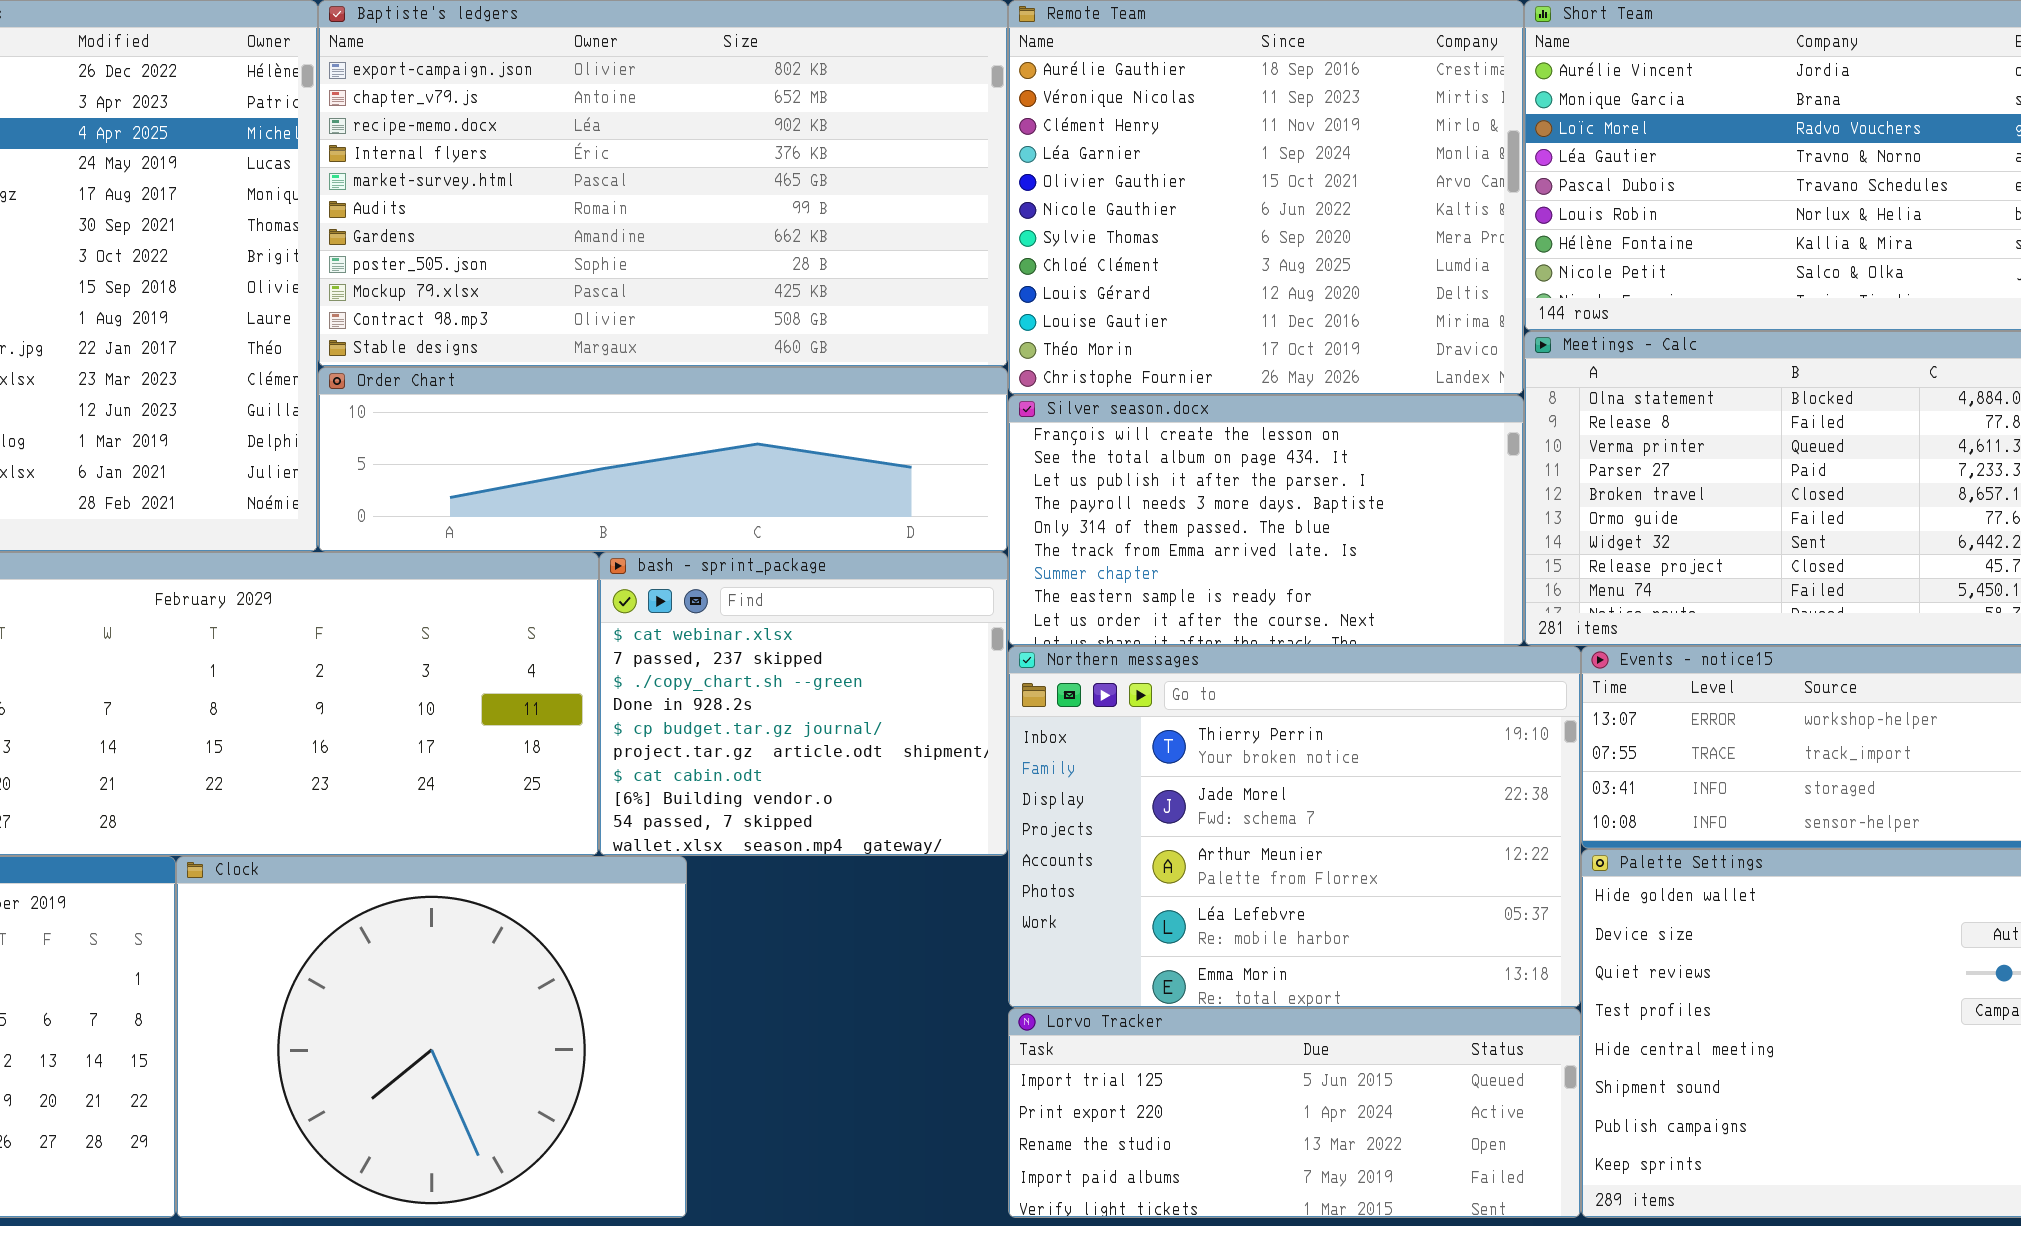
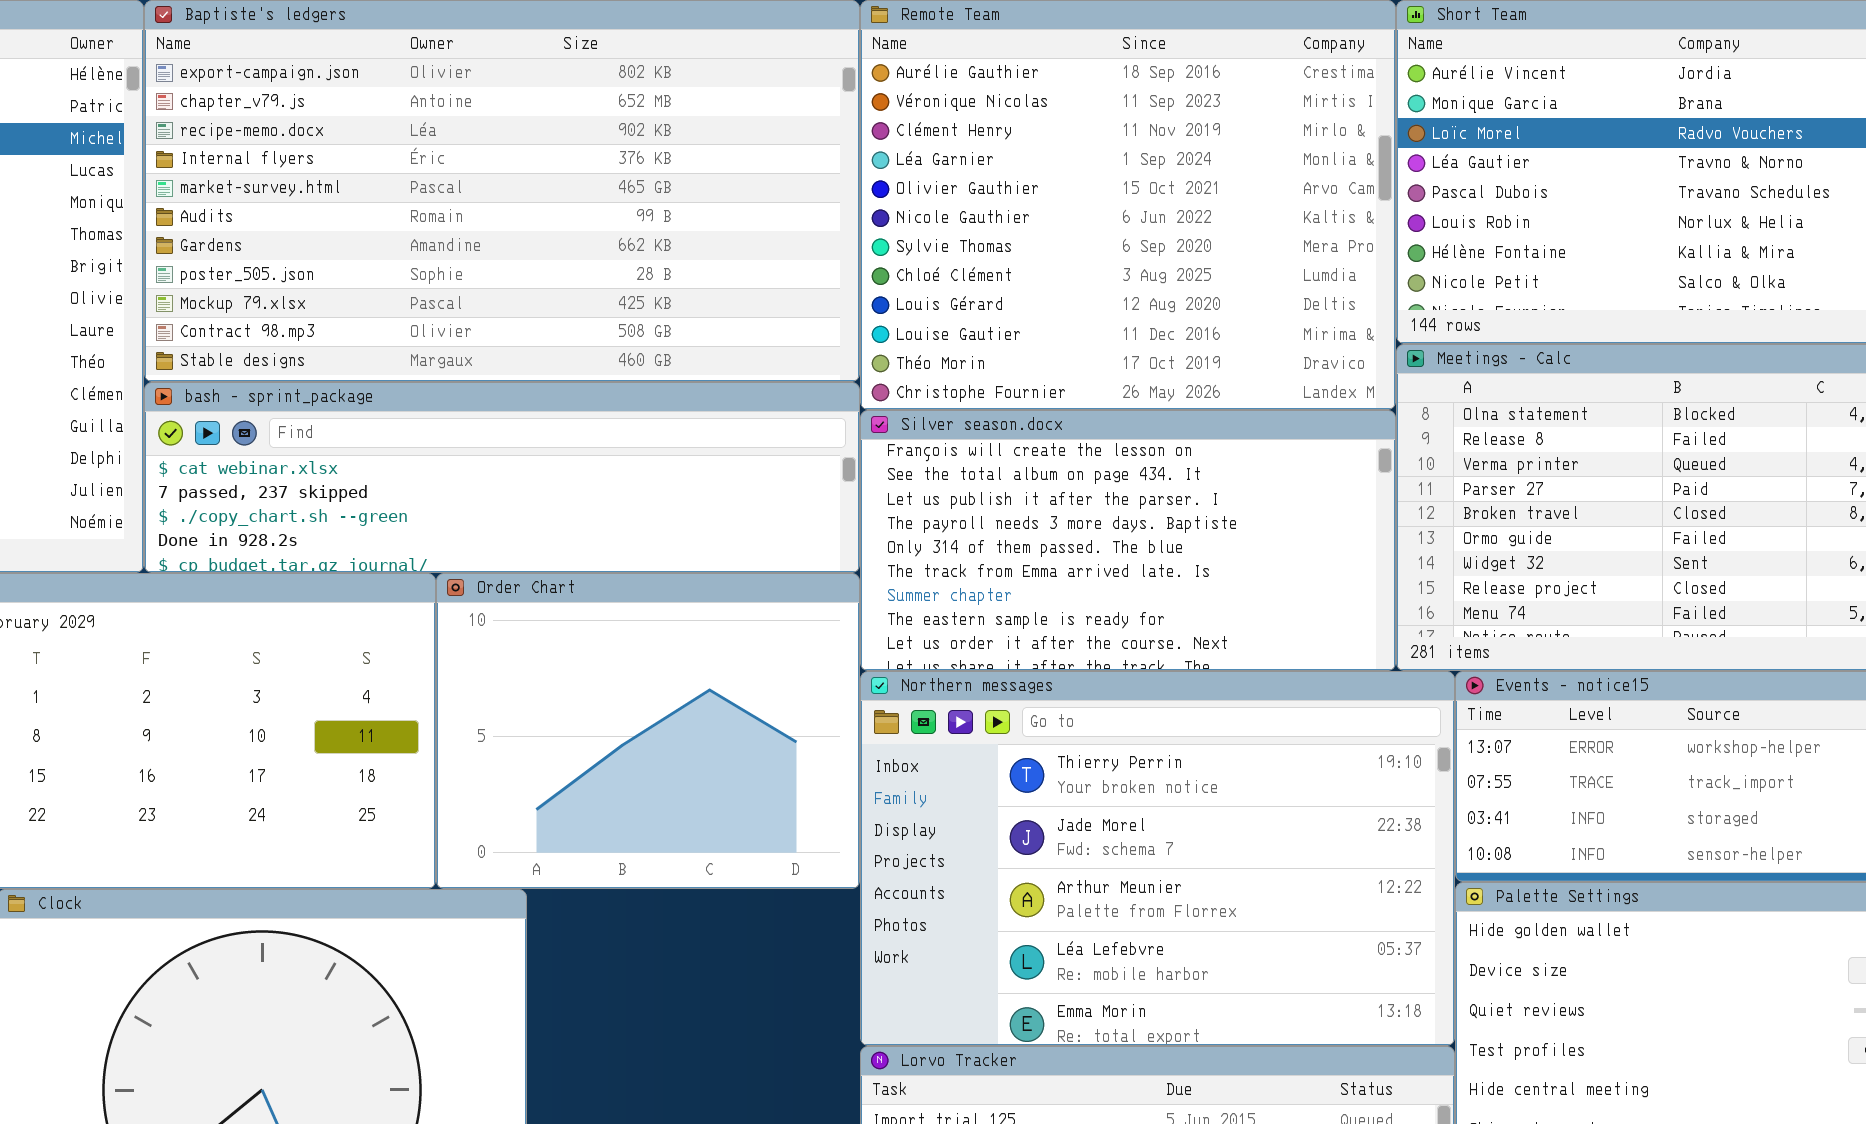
Order Chart: [318,367,1008,552] -> [436,573,860,889], moved, resized
bash - sprint_package: [599,552,1008,856] -> [144,382,860,573], moved, resized

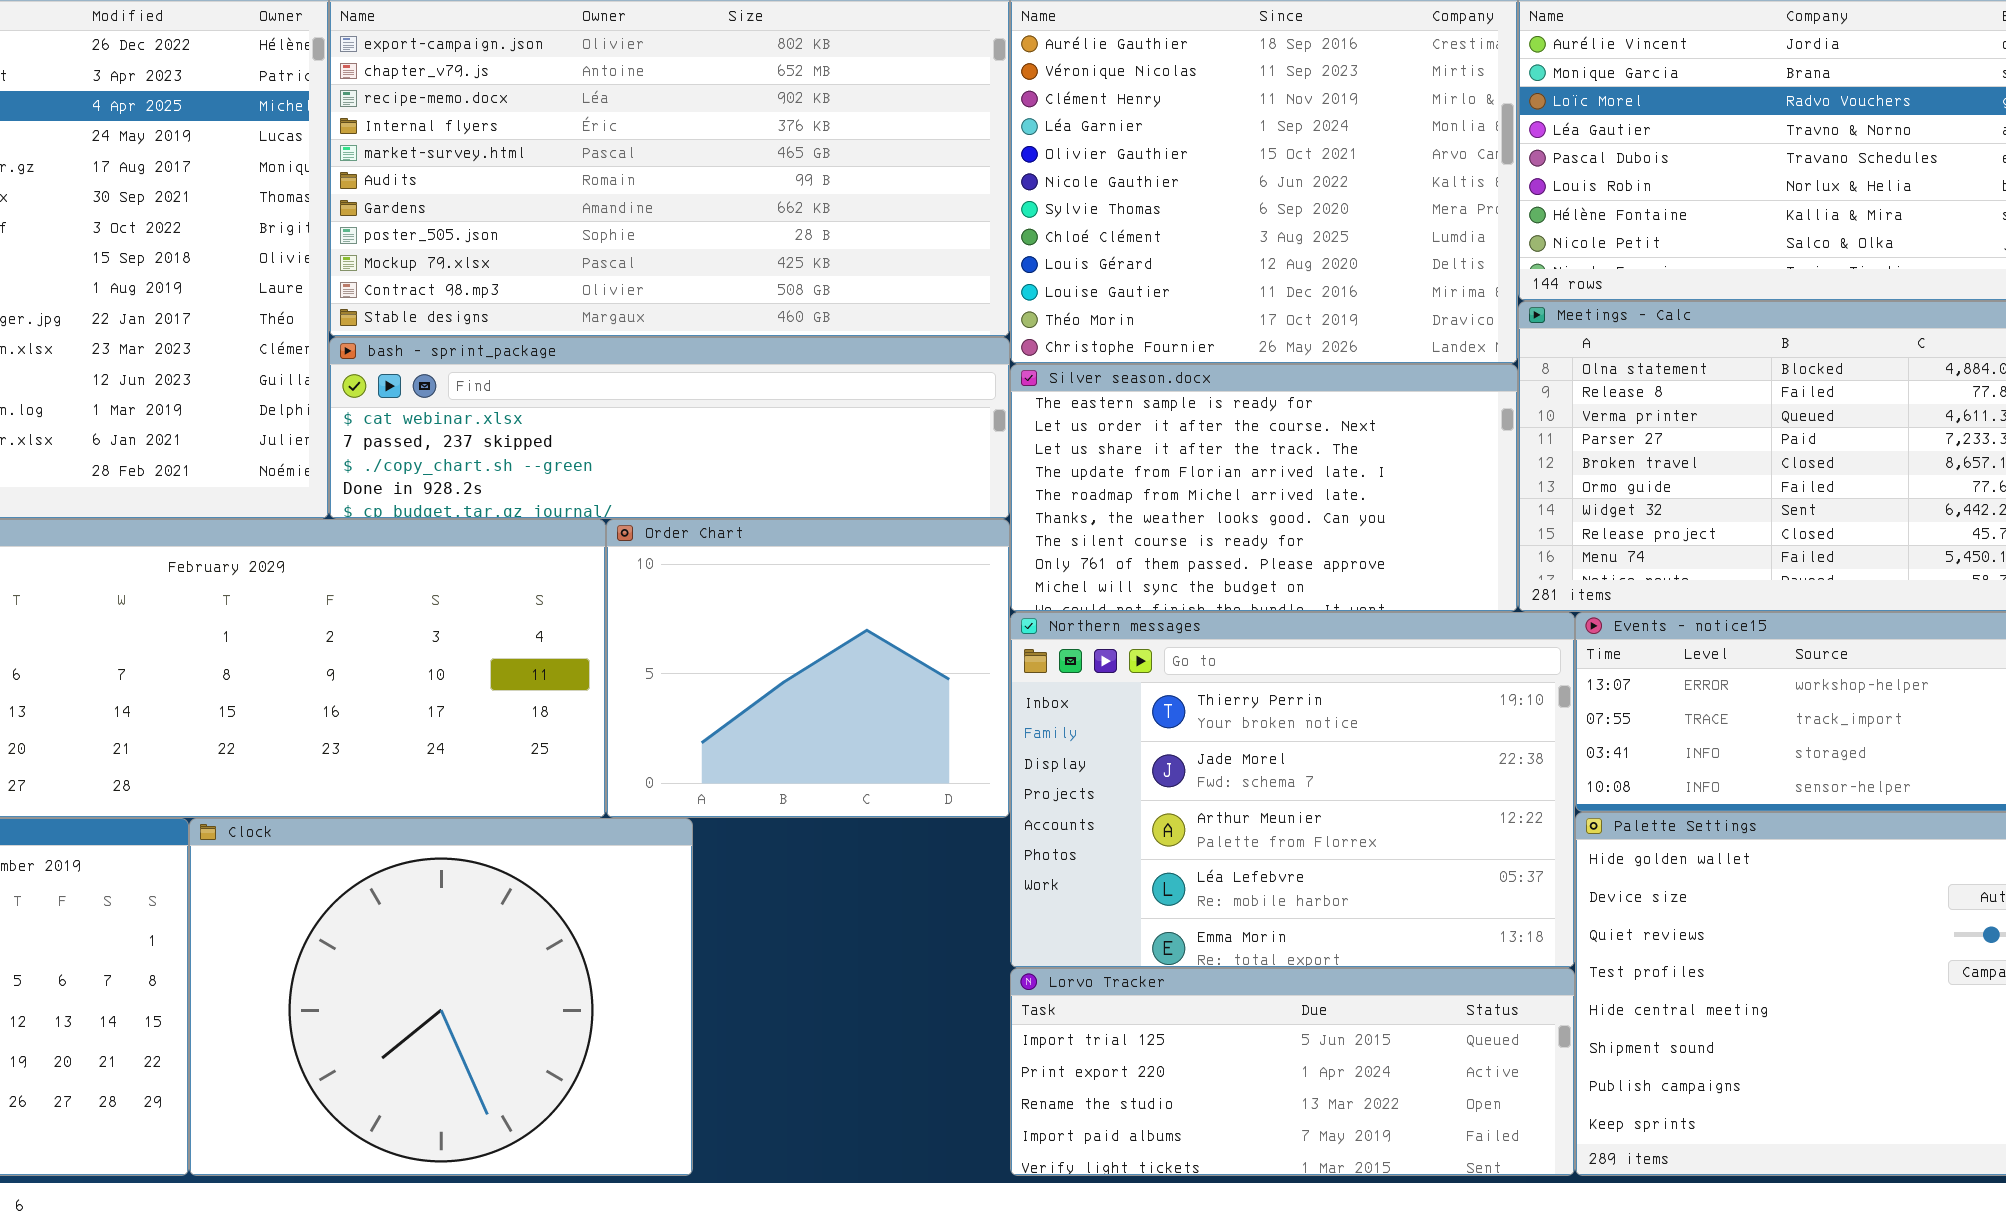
Silver season.docx: [860,410,1396,671] -> [1010,364,1518,612], scrolled down 7 rows

